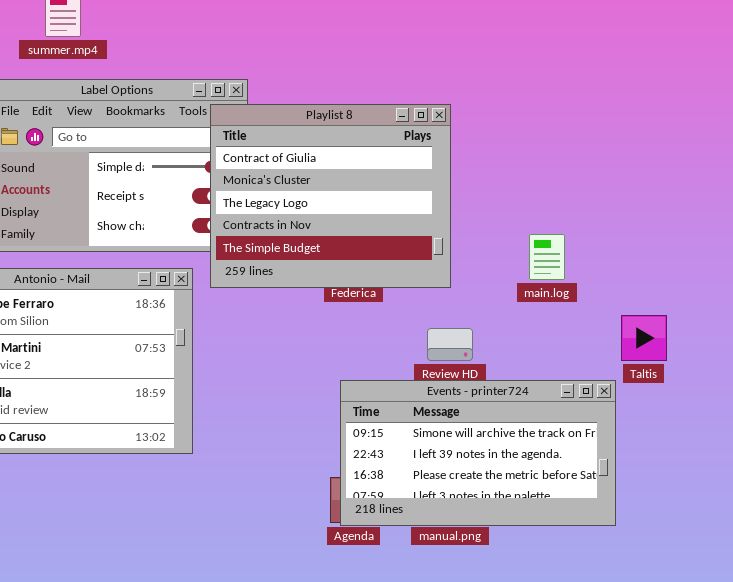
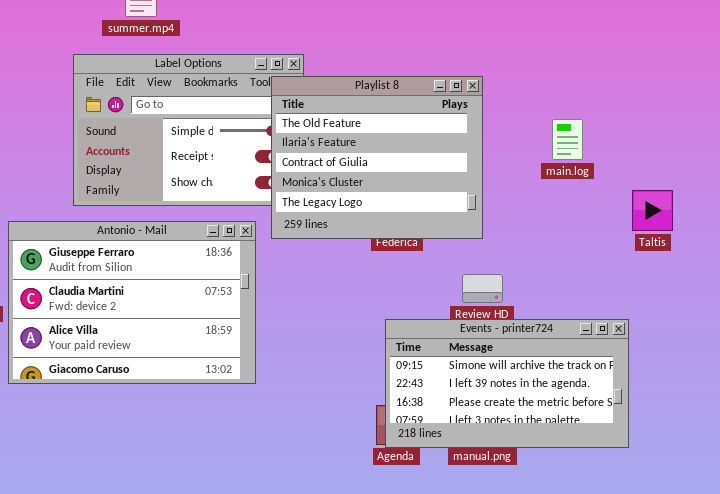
Playlist 8: [210,104,451,288] -> [271,76,483,239], scrolled up 2 rows
main.log: [529,234,565,280] -> [552,119,583,160], moved
Taltis: [621,315,667,361] -> [632,190,673,231], moved

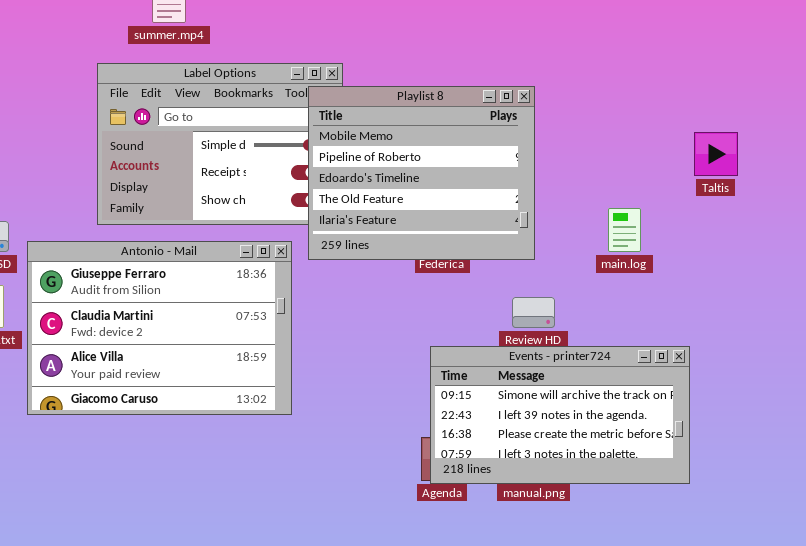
Playlist 8: [271,76,483,239] -> [308,86,535,260], scrolled up 3 rows
main.log: [552,119,583,160] -> [608,208,641,252], moved
Taltis: [632,190,673,231] -> [694,132,738,176], moved

